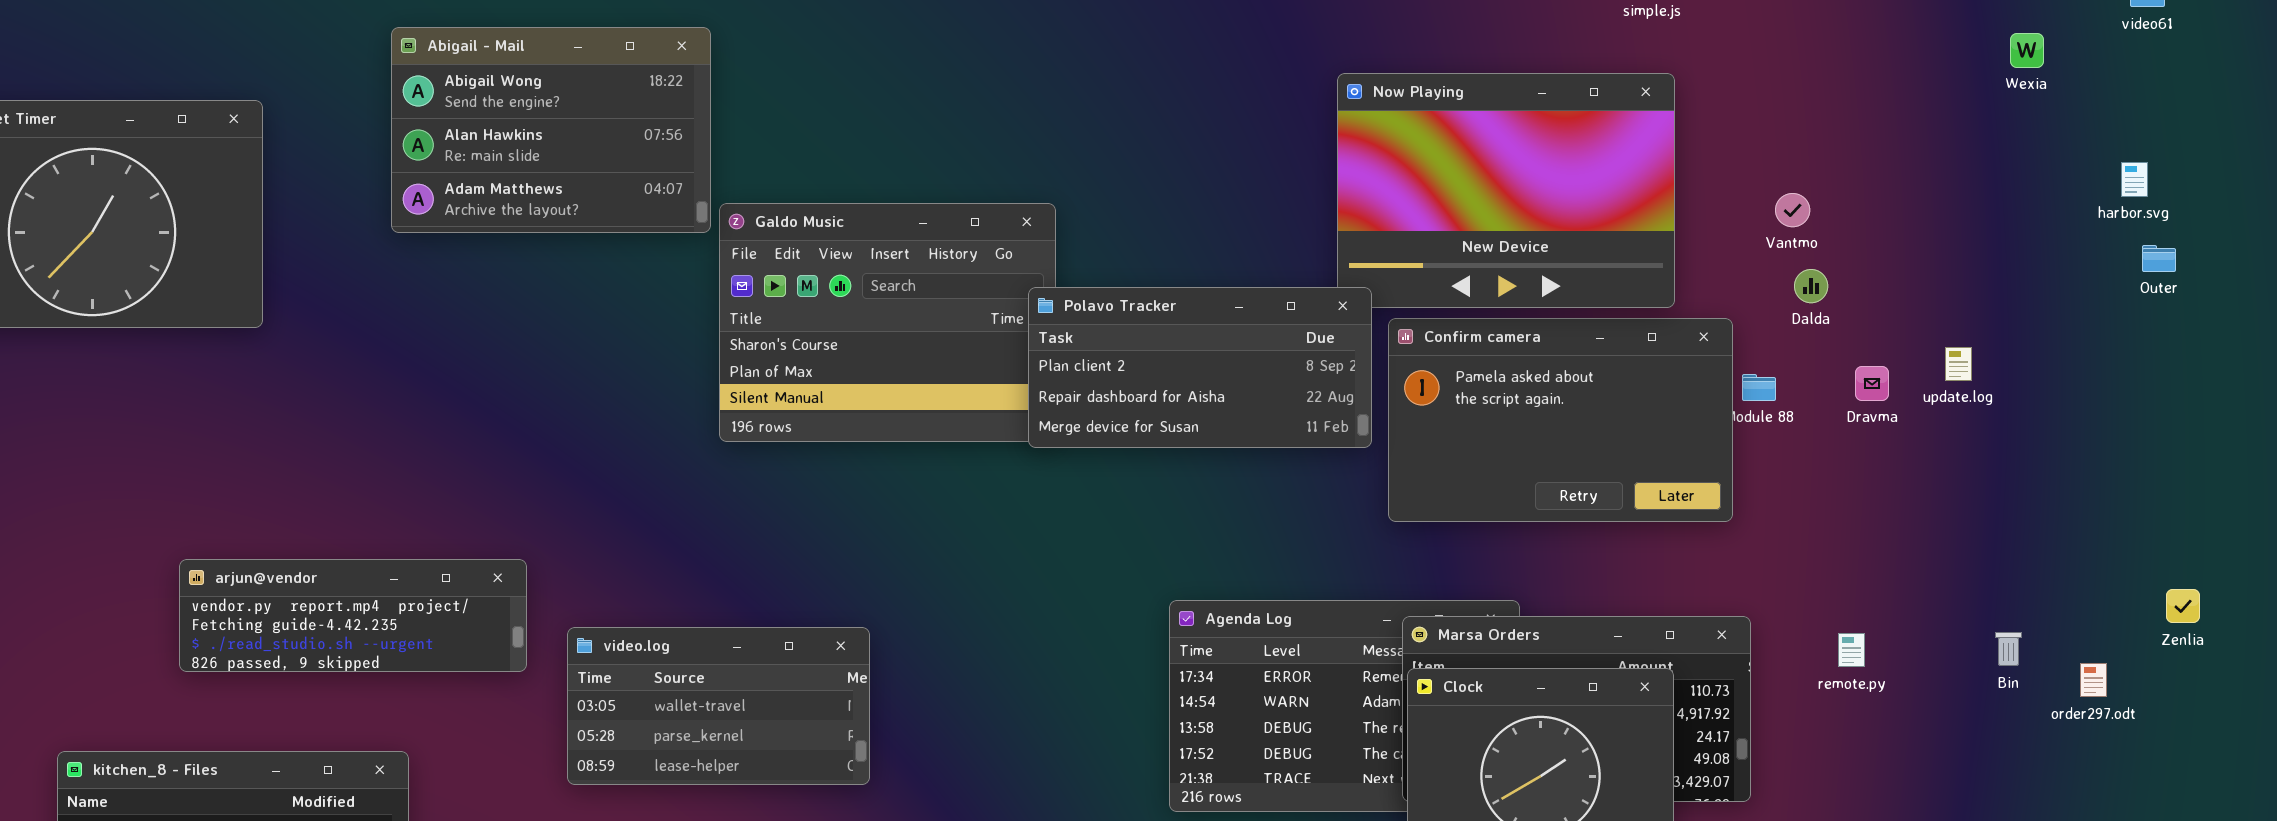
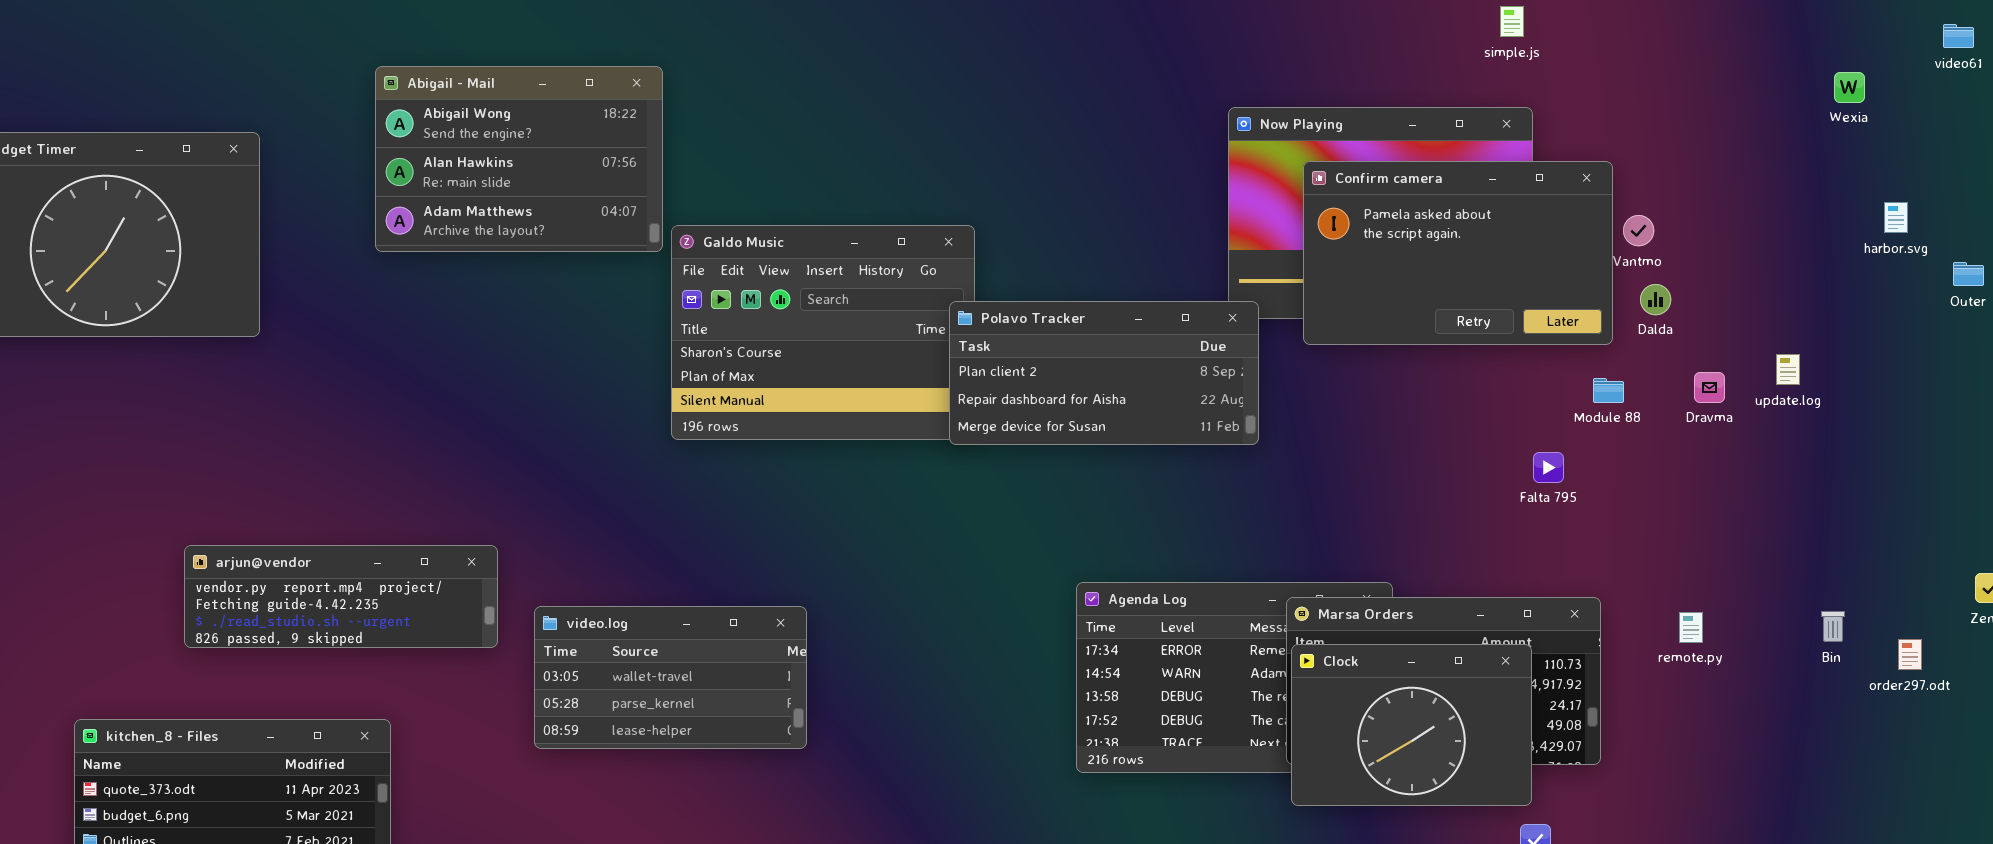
harbor.svg: [2121,162,2148,197] -> [1884,202,1908,233], moved
Confirm camera: [1388,318,1733,522] -> [1303,161,1613,345], moved

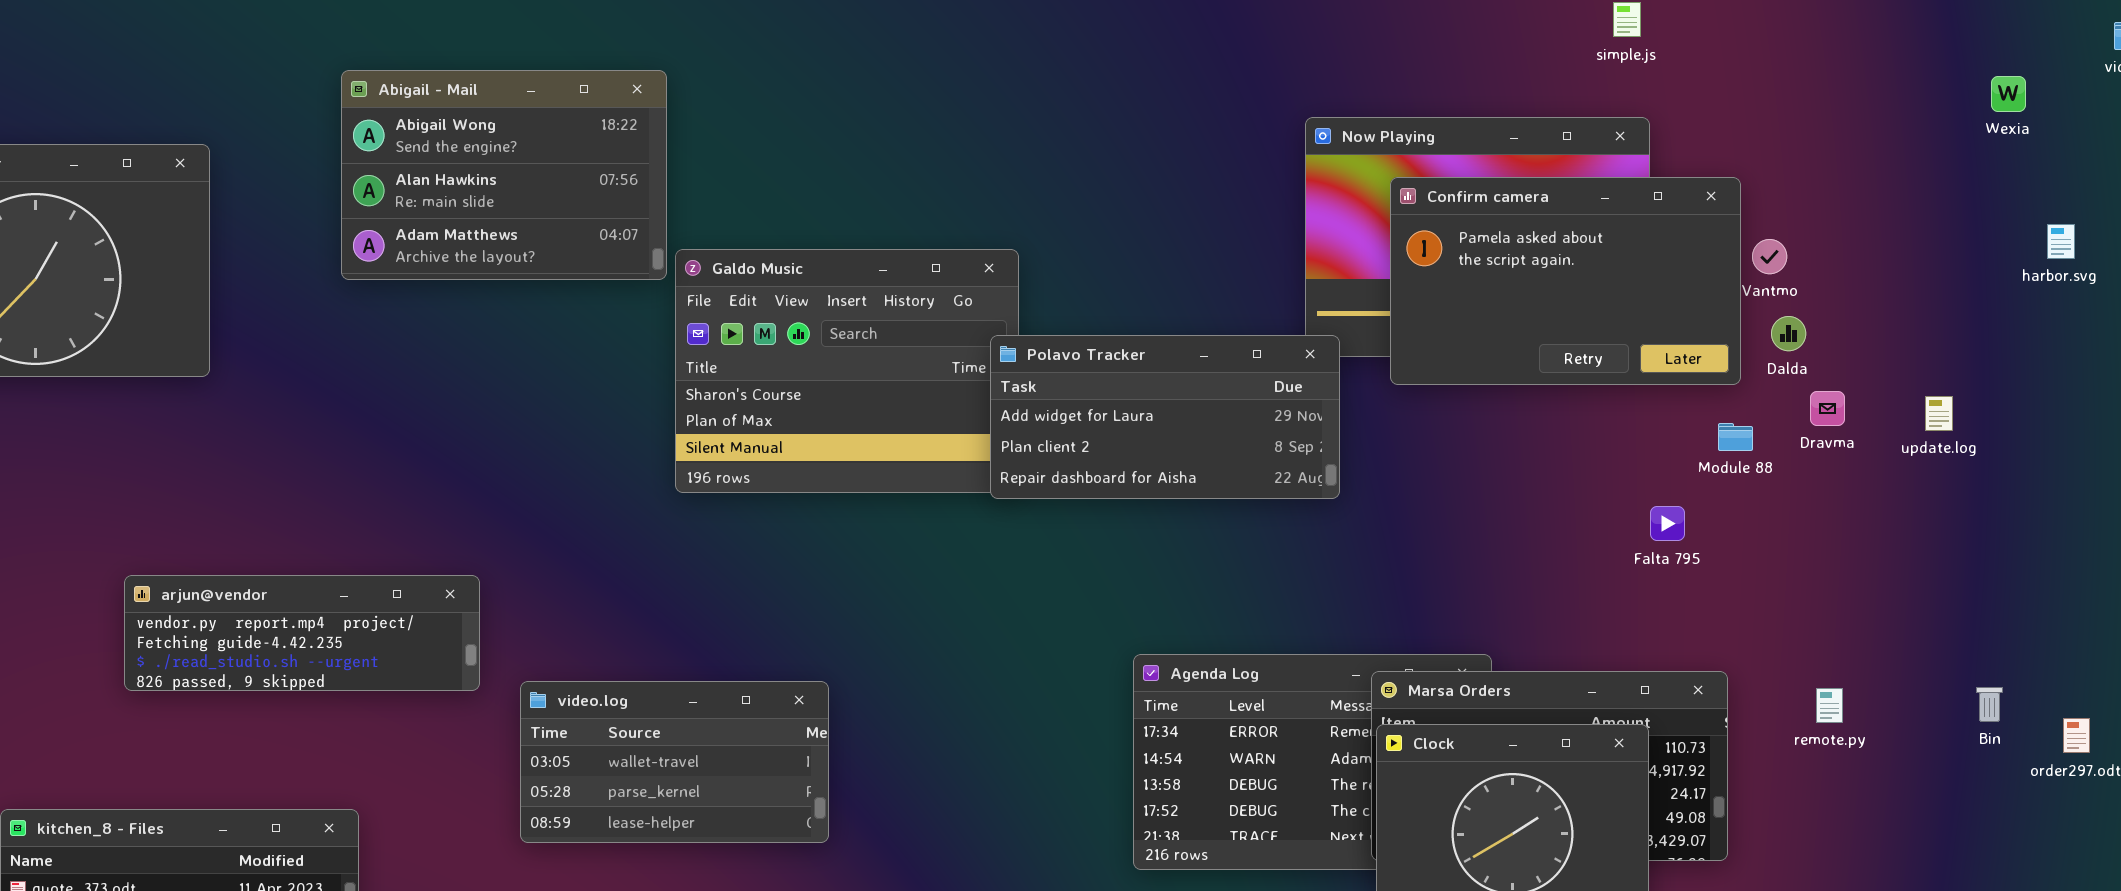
Polavo Tracker: [949,301,1259,445] -> [990,335,1340,499], scrolled up 1 row
Dravma: [1694,372,1725,403] -> [1810,391,1845,426], moved
arjun@vendor: [184,545,498,648] -> [124,575,480,691], moved

